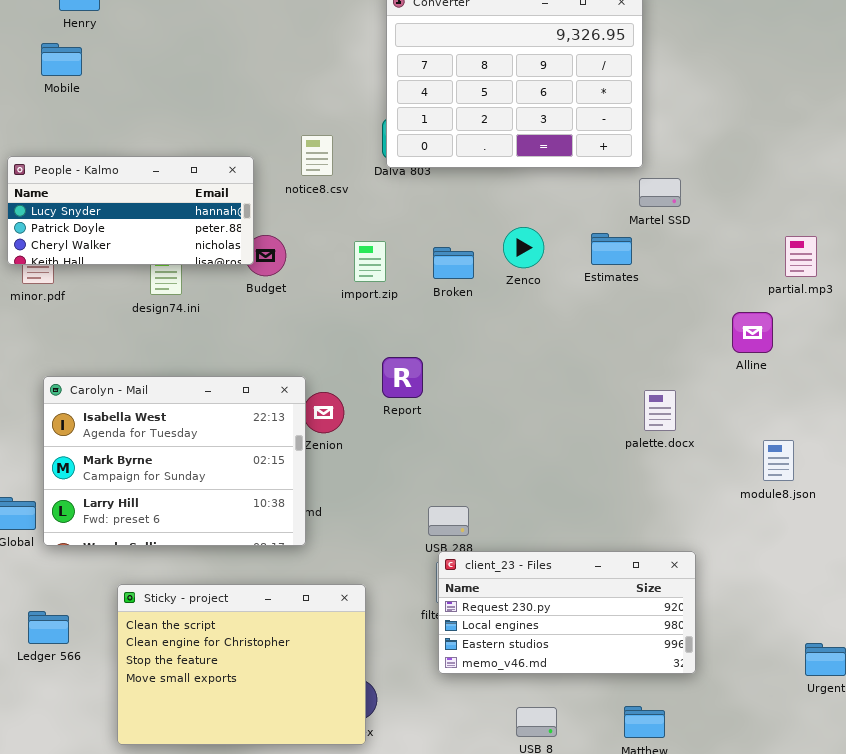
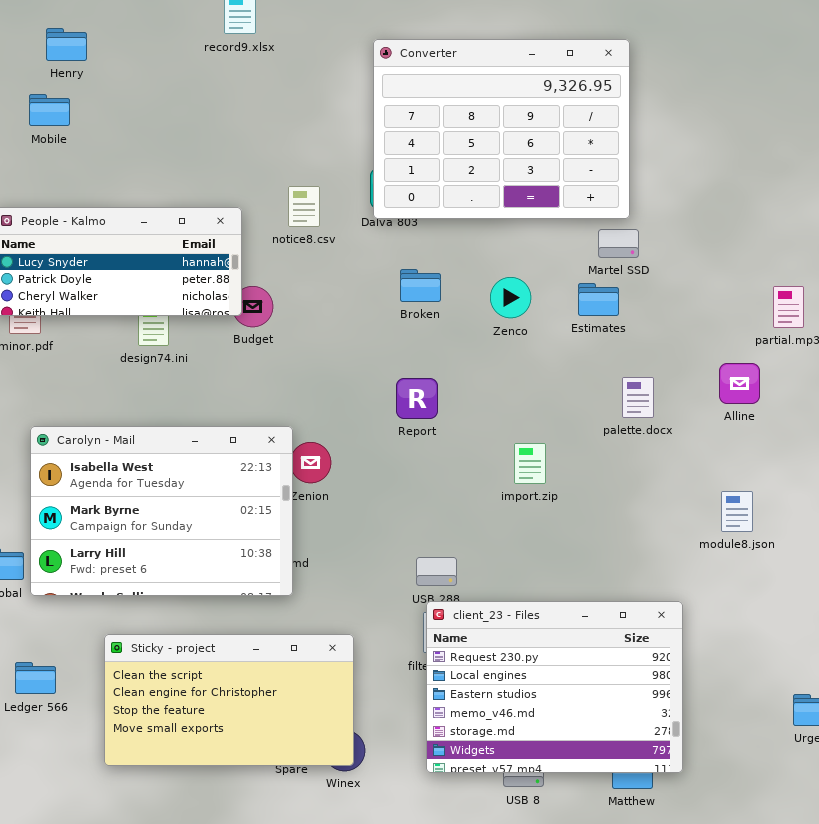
Martel SSD: [639,178,681,207] -> [598,229,639,258], moved
import.zip: [354,241,386,282] -> [514,443,546,484], moved
Broken: [433,247,474,279] -> [400,269,441,302], moved
Report: [382,357,423,398] -> [396,378,438,419], moved
palette.docx: [644,390,676,431] -> [622,377,654,418], moved
module8.json: [763,440,794,481] -> [721,491,753,532], moved
client_23 - Files: [438,551,696,674] -> [426,601,683,773], resized
Sticky - project: [117,584,366,745] -> [104,634,354,766], resized

